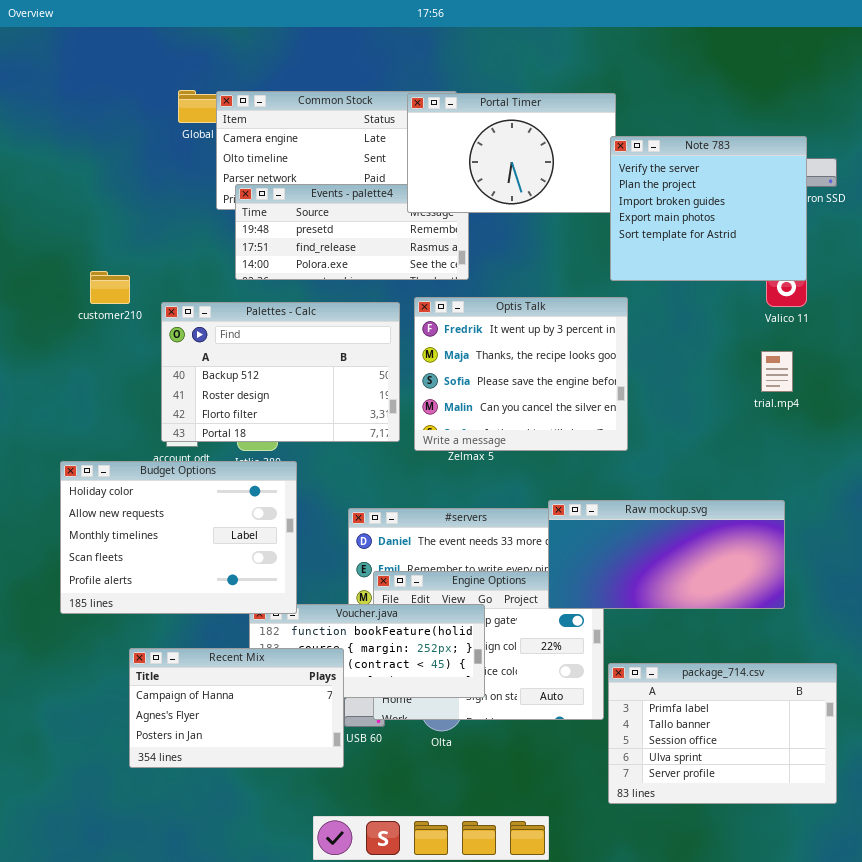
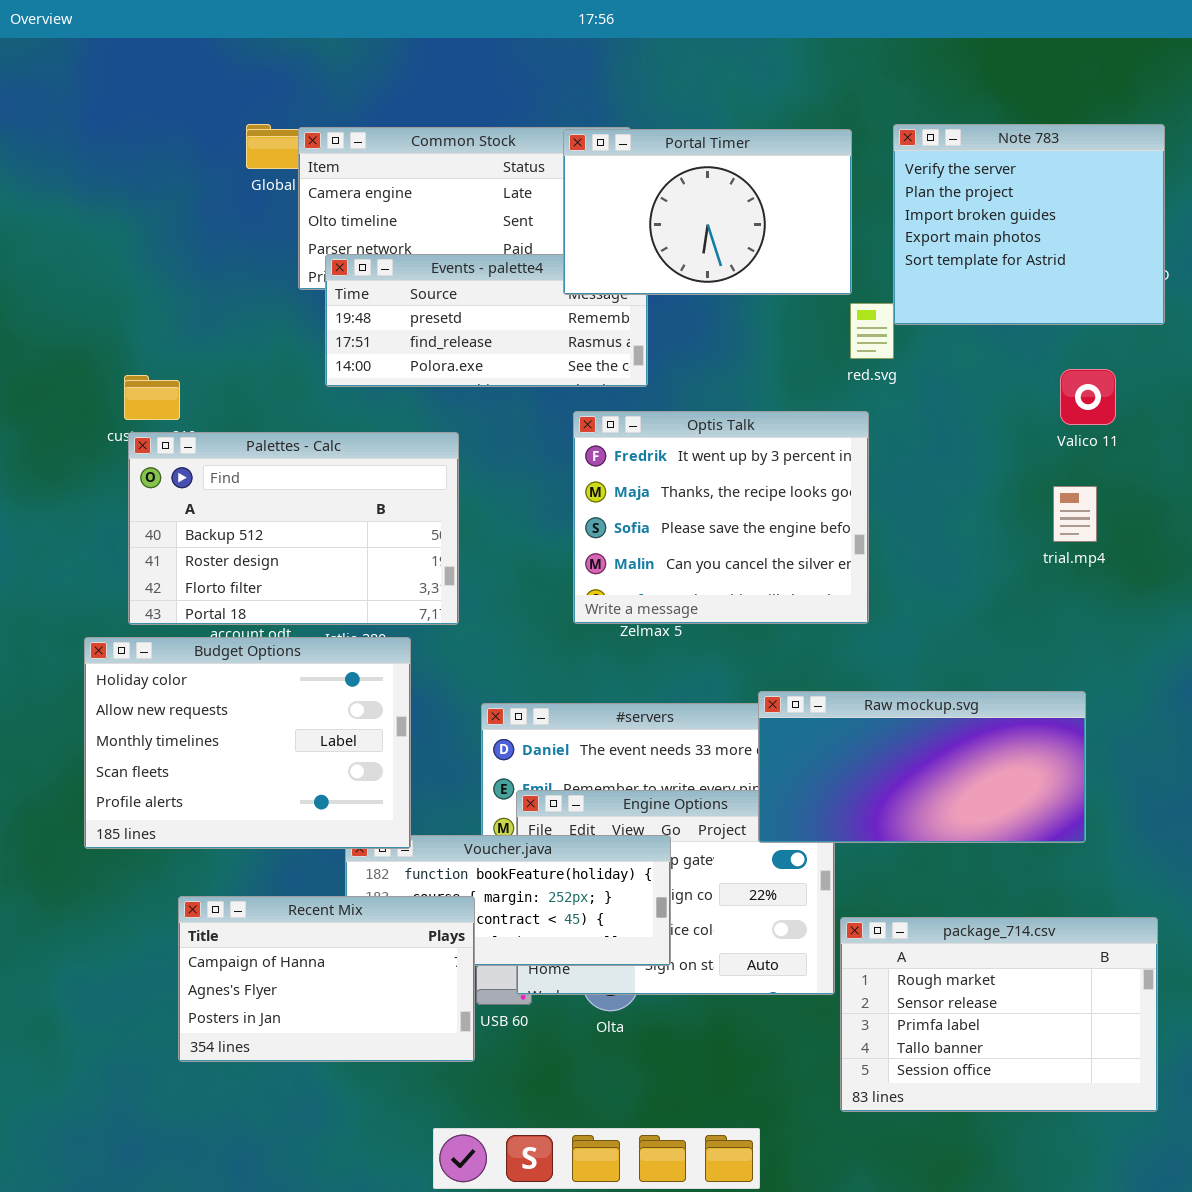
Note 783: [610,136,807,281] -> [893,124,1165,325], moved
Palettes - Calc: [161,302,400,442] -> [128,432,459,625], moved
package_714.csv: [608,663,837,804] -> [840,917,1158,1112], scrolled up 2 rows

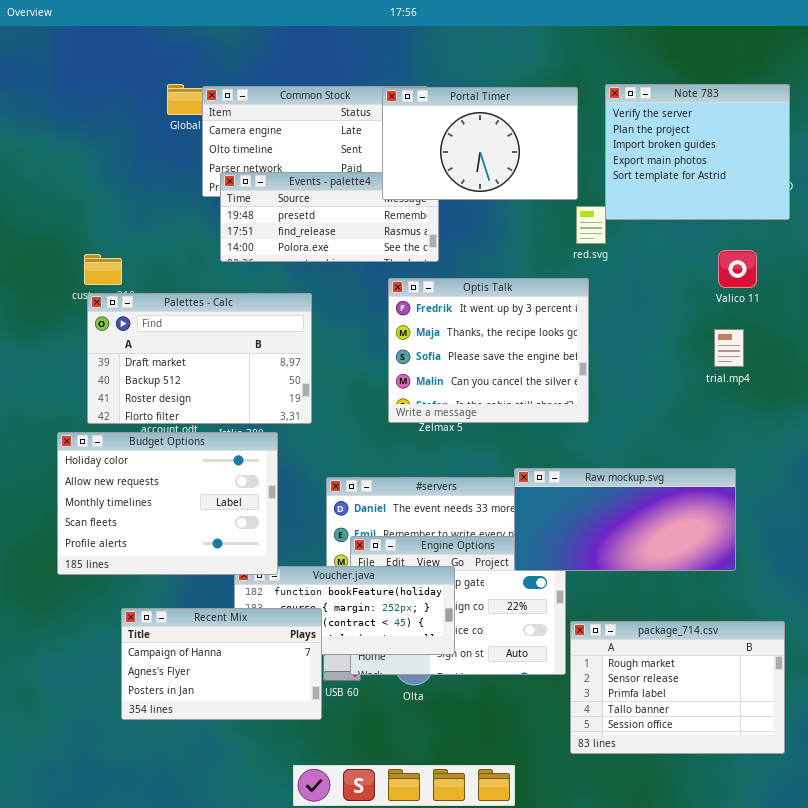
Palettes - Calc: [128,432,459,625] -> [87,293,312,424], scrolled up 1 row

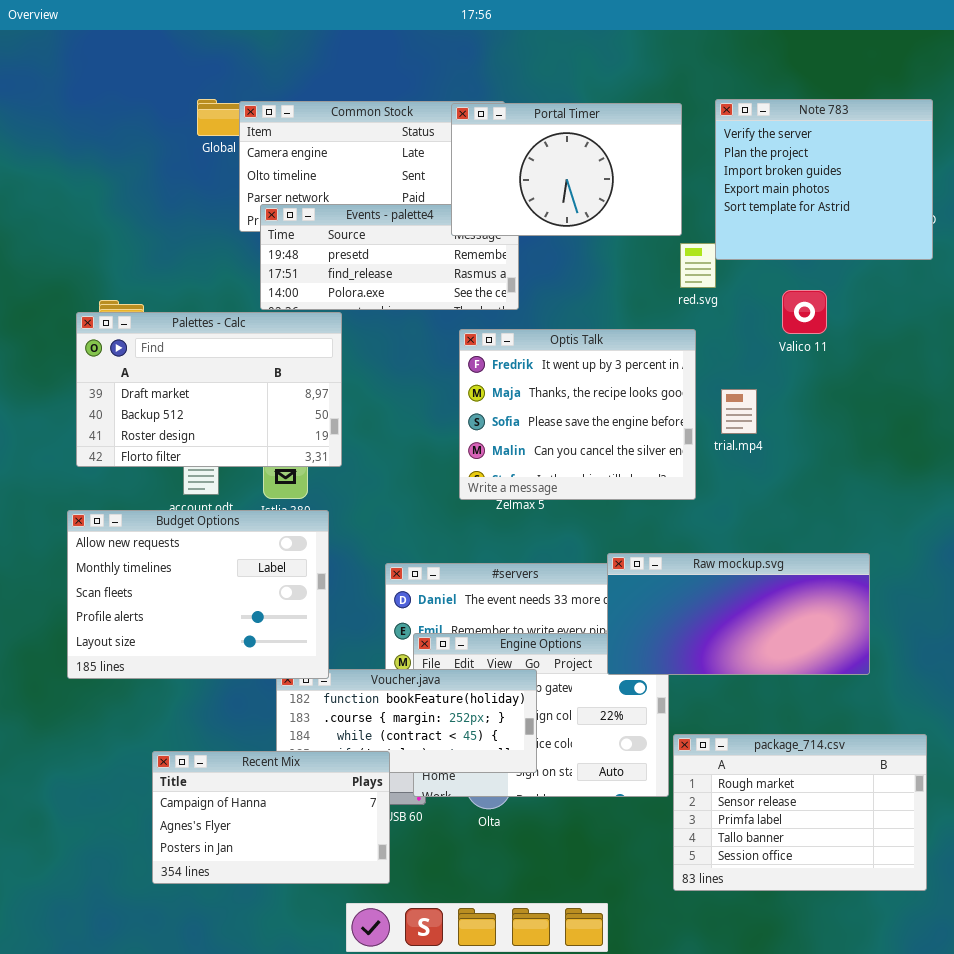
Valico 11: [718,250,757,288] -> [782,290,827,334], moved
Palettes - Calc: [87,293,312,424] -> [76,312,342,467], moved
trial.mp4: [714,329,744,367] -> [721,389,757,434], moved
Budget Options: [57,432,278,575] -> [67,510,329,679], scrolled down 1 row
Recent Mix: [121,608,322,720] -> [152,751,390,884], moved

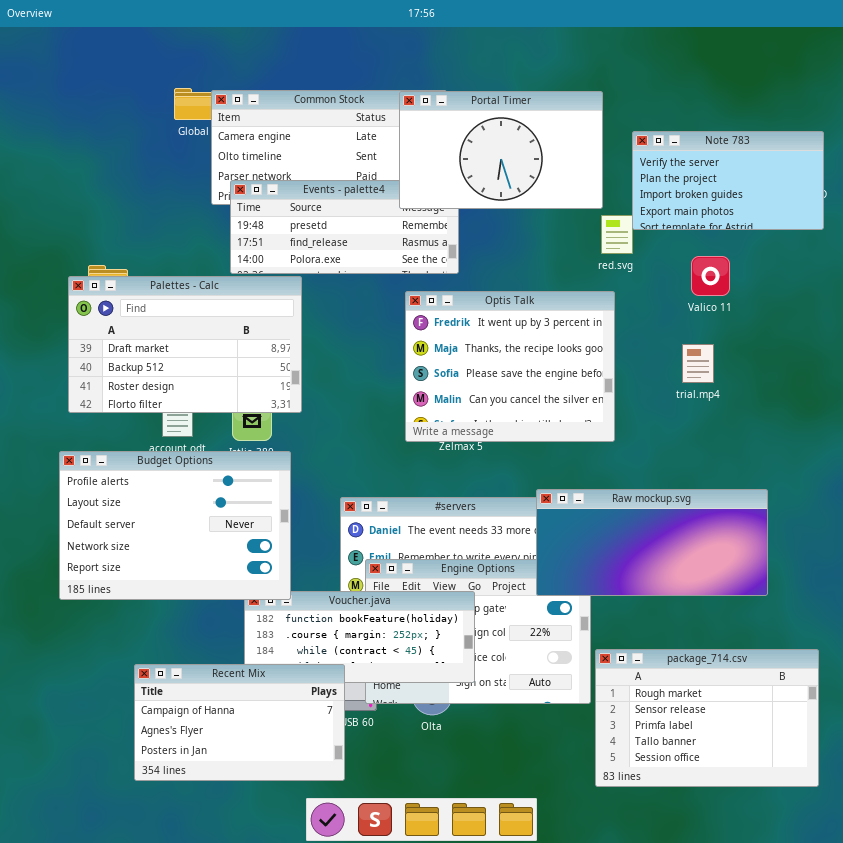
Note 783: [715,99,933,260] -> [632,131,824,230], resized
trial.mp4: [721,389,757,434] -> [682,344,714,383], moved
Budget Options: [67,510,329,679] -> [59,451,291,600], scrolled down 3 rows

